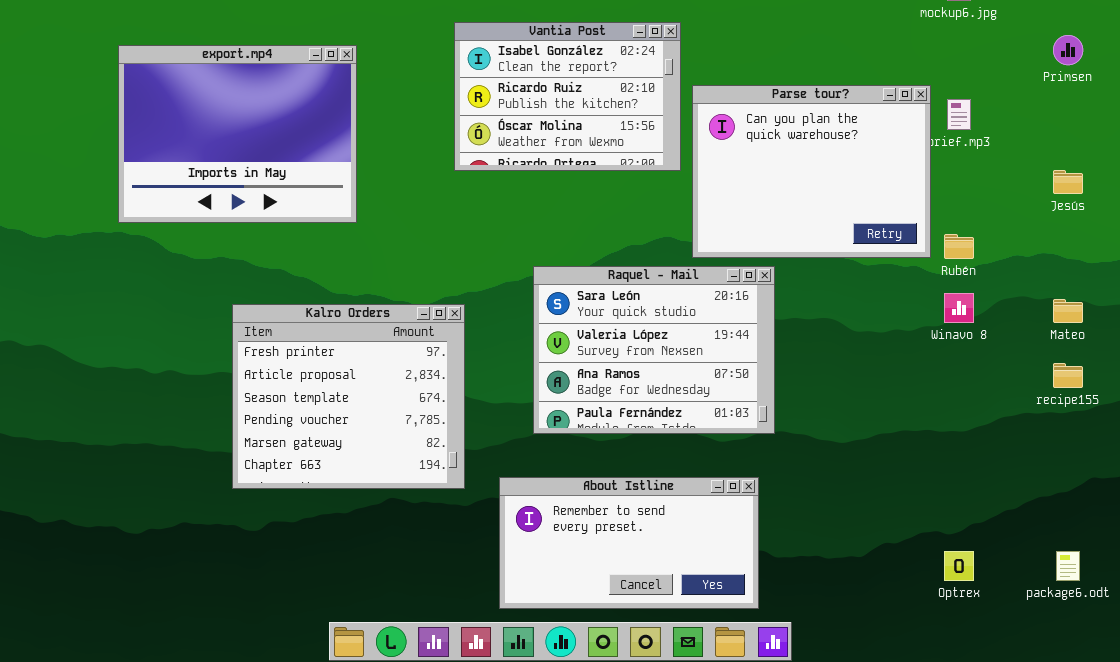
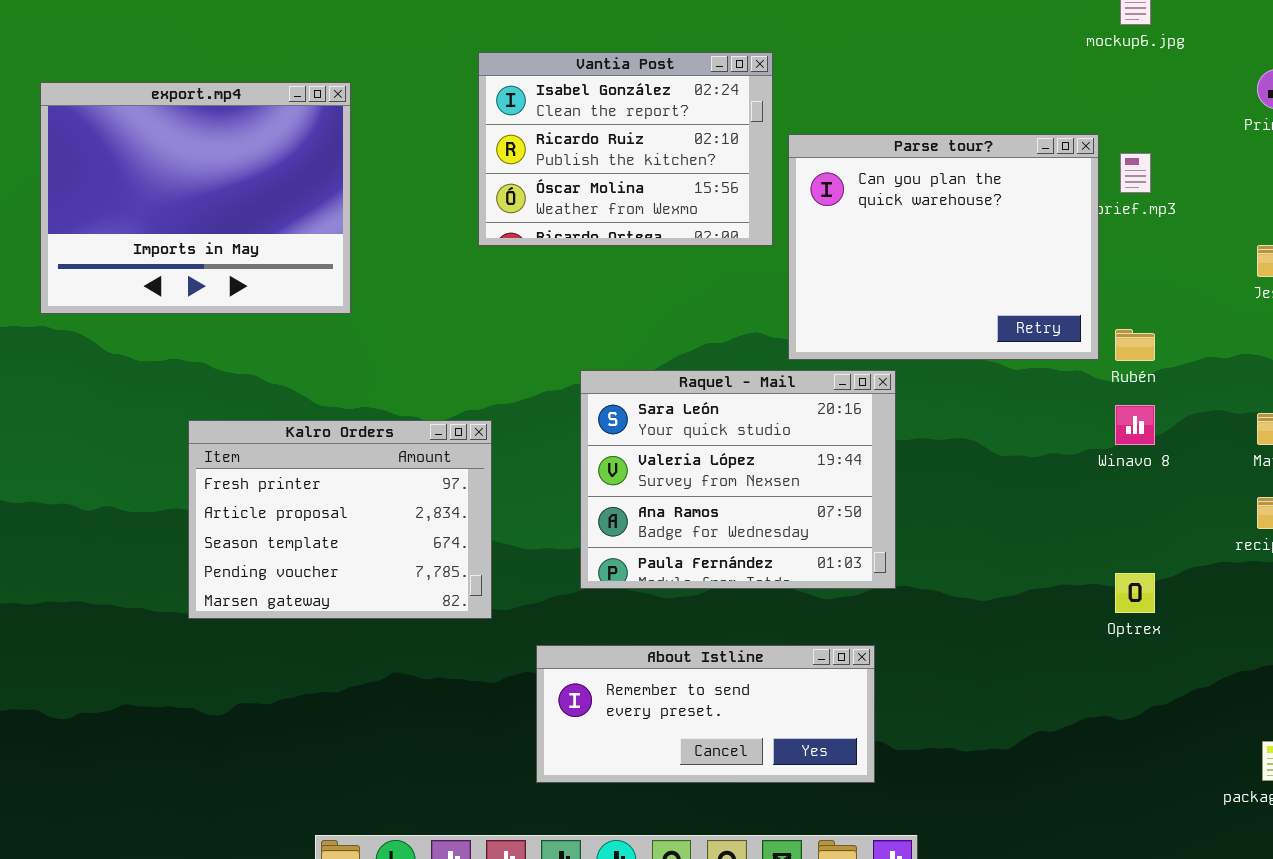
Kalro Orders: [232,304,465,489] -> [188,420,492,619], resized
About Istline: [499,477,759,609] -> [536,645,875,783], resized
Optrex: [944,551,974,581] -> [1115,573,1155,613], moved

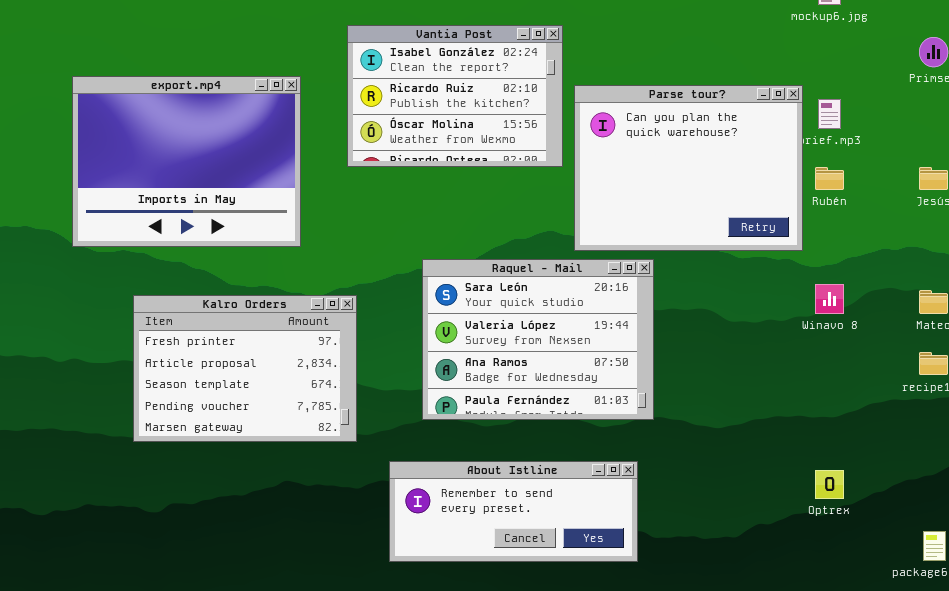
export.mp4: [40,82,351,314] -> [72,76,301,247], moved
Rubén: [1115,329,1155,361] -> [815,167,844,190], moved
Optrex: [1115,573,1155,613] -> [815,470,844,499], moved

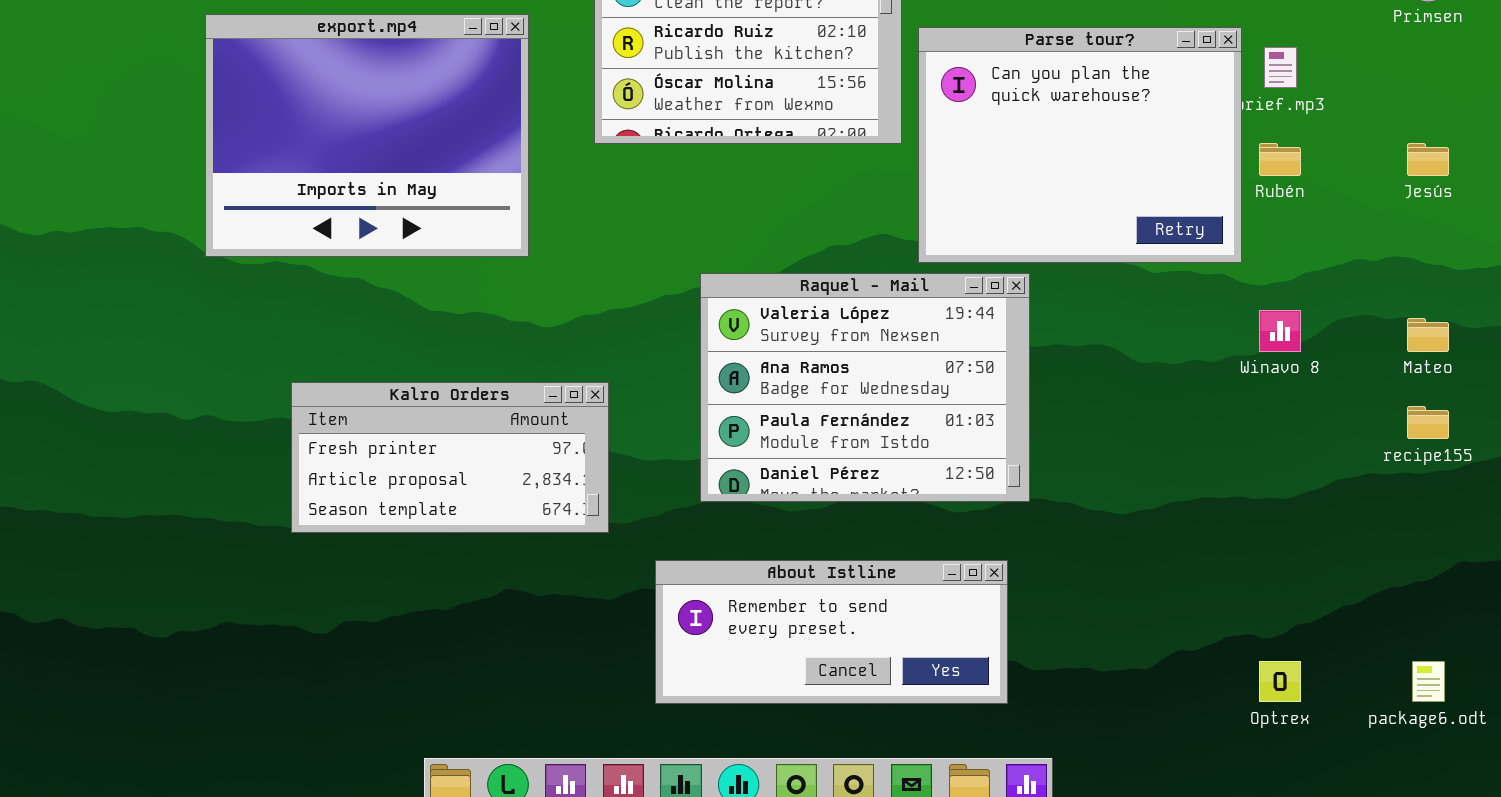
Raquel - Mail: [422,259,654,420] -> [700,273,1030,502], scrolled down 1 row
Kalro Orders: [133,295,357,442] -> [291,382,609,533], resized
Optrex: [815,470,844,499] -> [1259,661,1301,702], moved

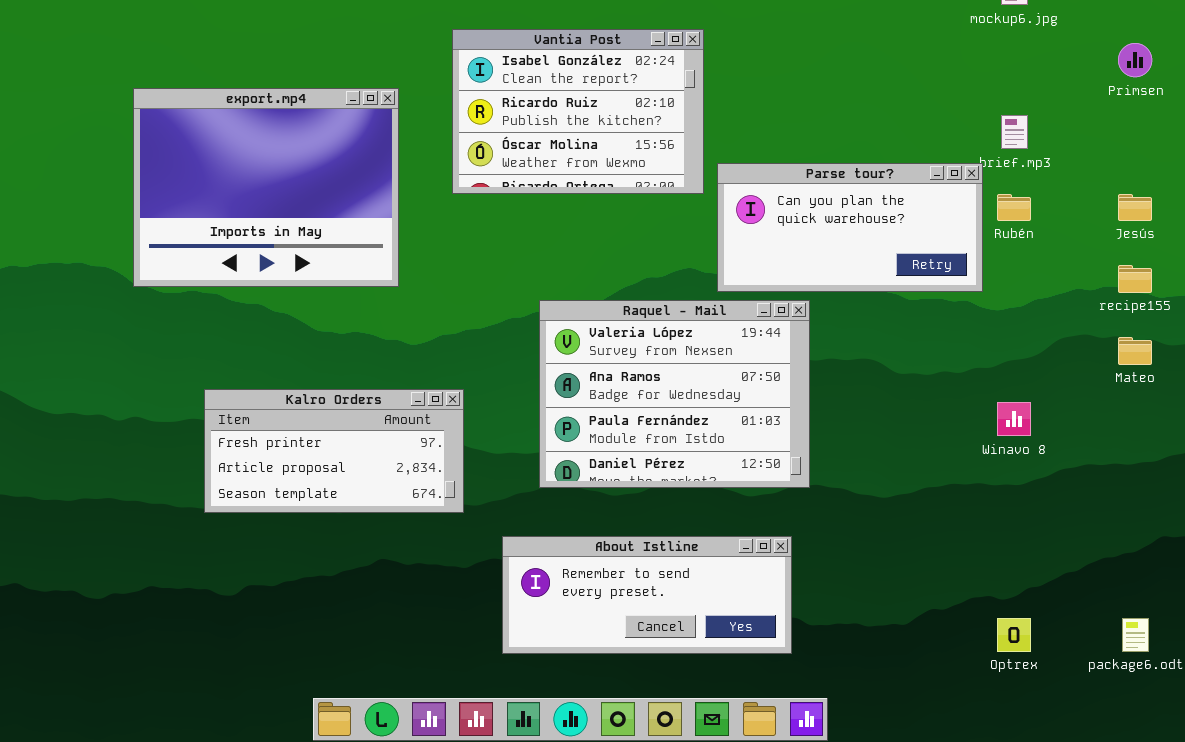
Parse tour?: [918,27,1242,263] -> [717,163,983,292], resized
Winavo 8: [1259,310,1301,352] -> [997,402,1031,436], moved
recipe155: [1407,406,1449,439] -> [1118,265,1152,293], moved

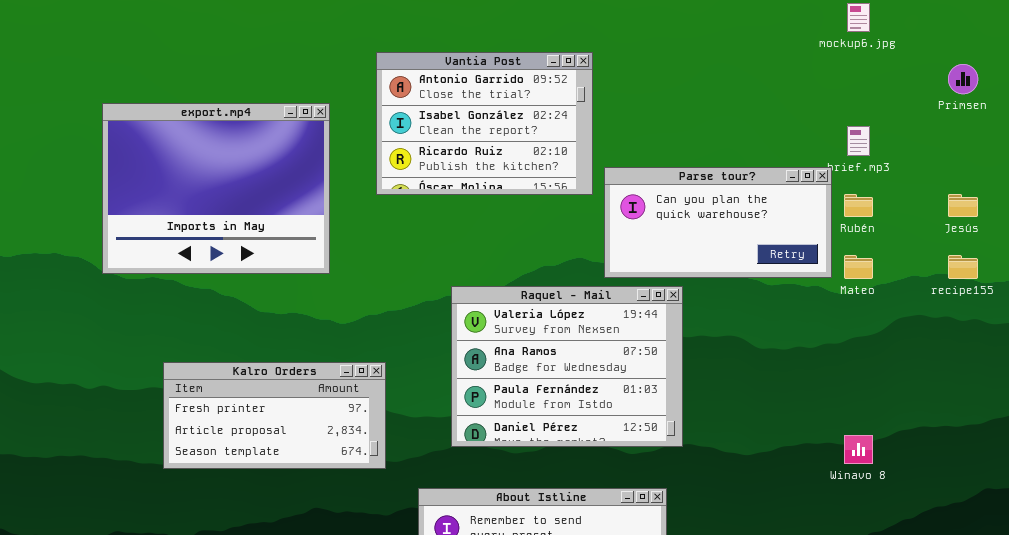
Vantia Post: [452,29,704,194] -> [376,52,593,195], scrolled up 1 row
Mateo: [1118,337,1152,365] -> [844,255,873,279], moved
Winavo 8: [997,402,1031,436] -> [844,435,873,464], moved

